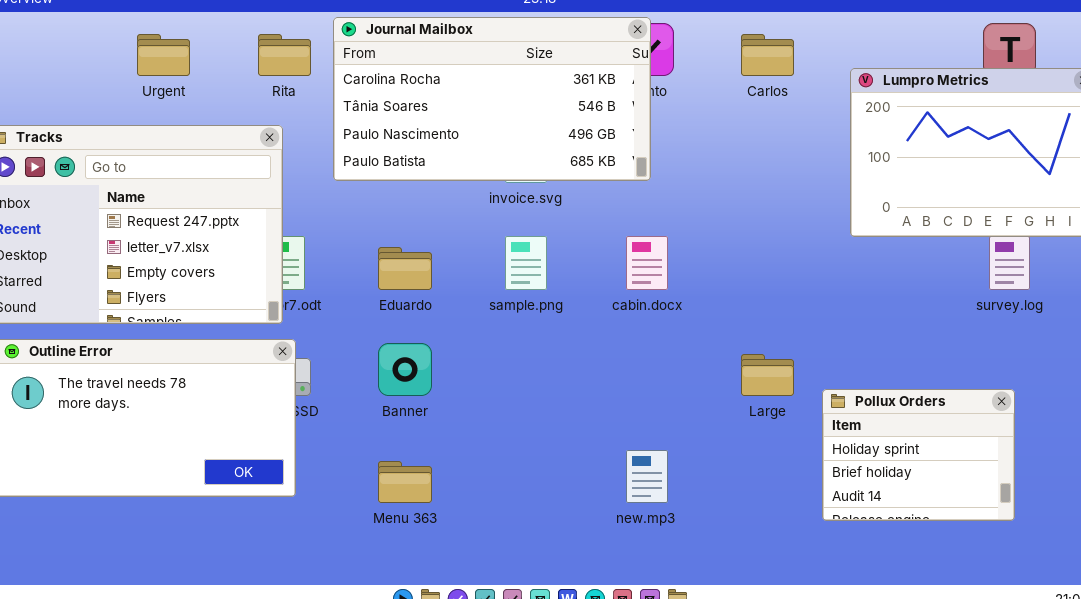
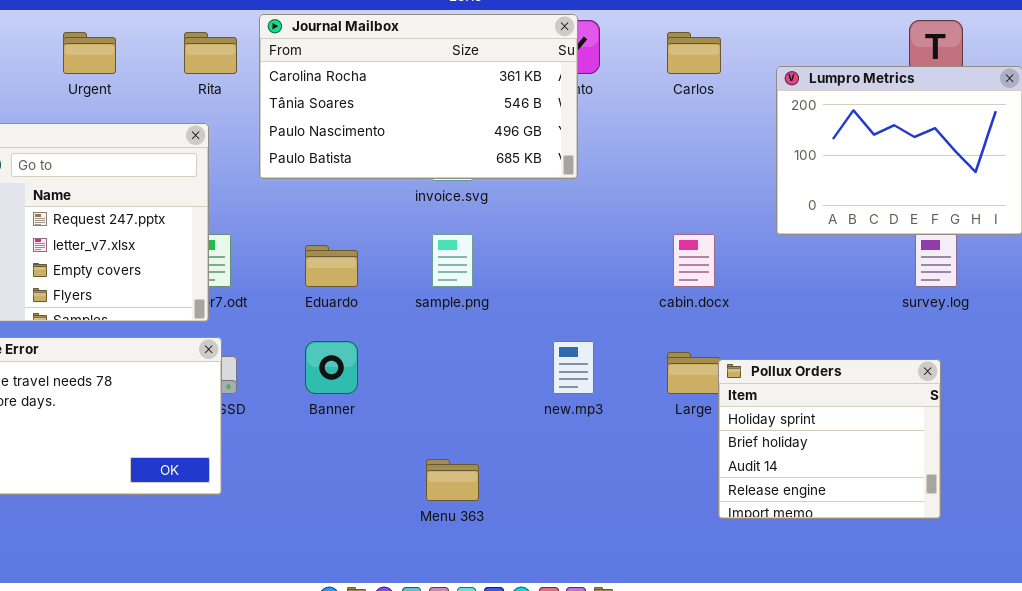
cabin.docx: [626,236,668,290] -> [673,234,715,287], moved
Pollux Orders: [822,389,1015,521] -> [718,359,941,519], resized
new.mp3: [626,450,668,503] -> [553,341,594,394], moved
Menu 363: [378,461,432,503] -> [426,459,479,501], moved

